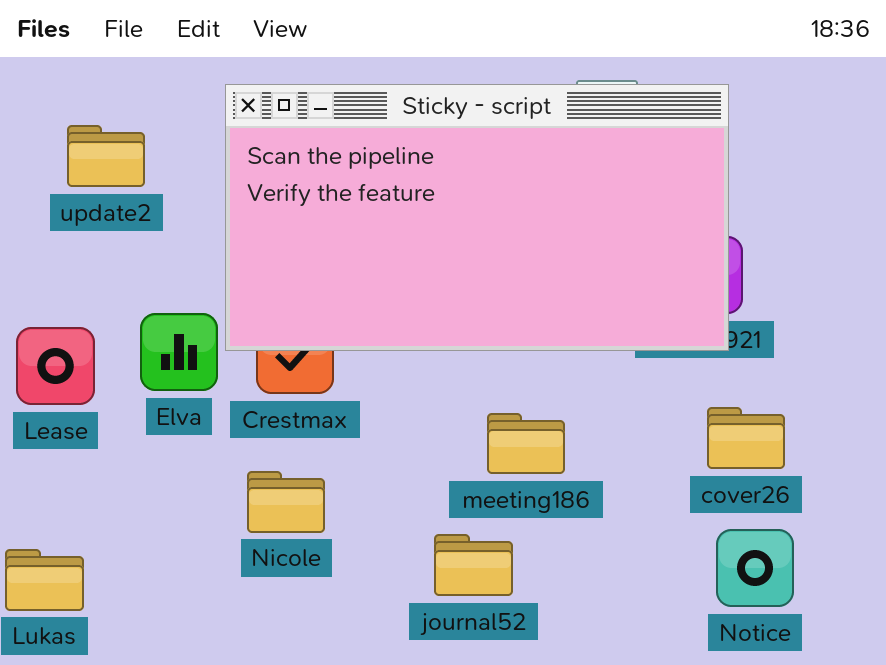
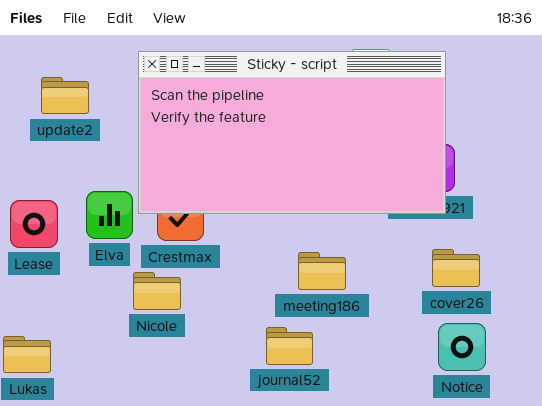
Nicole: [247,471,325,533] -> [133,272,181,310], moved

